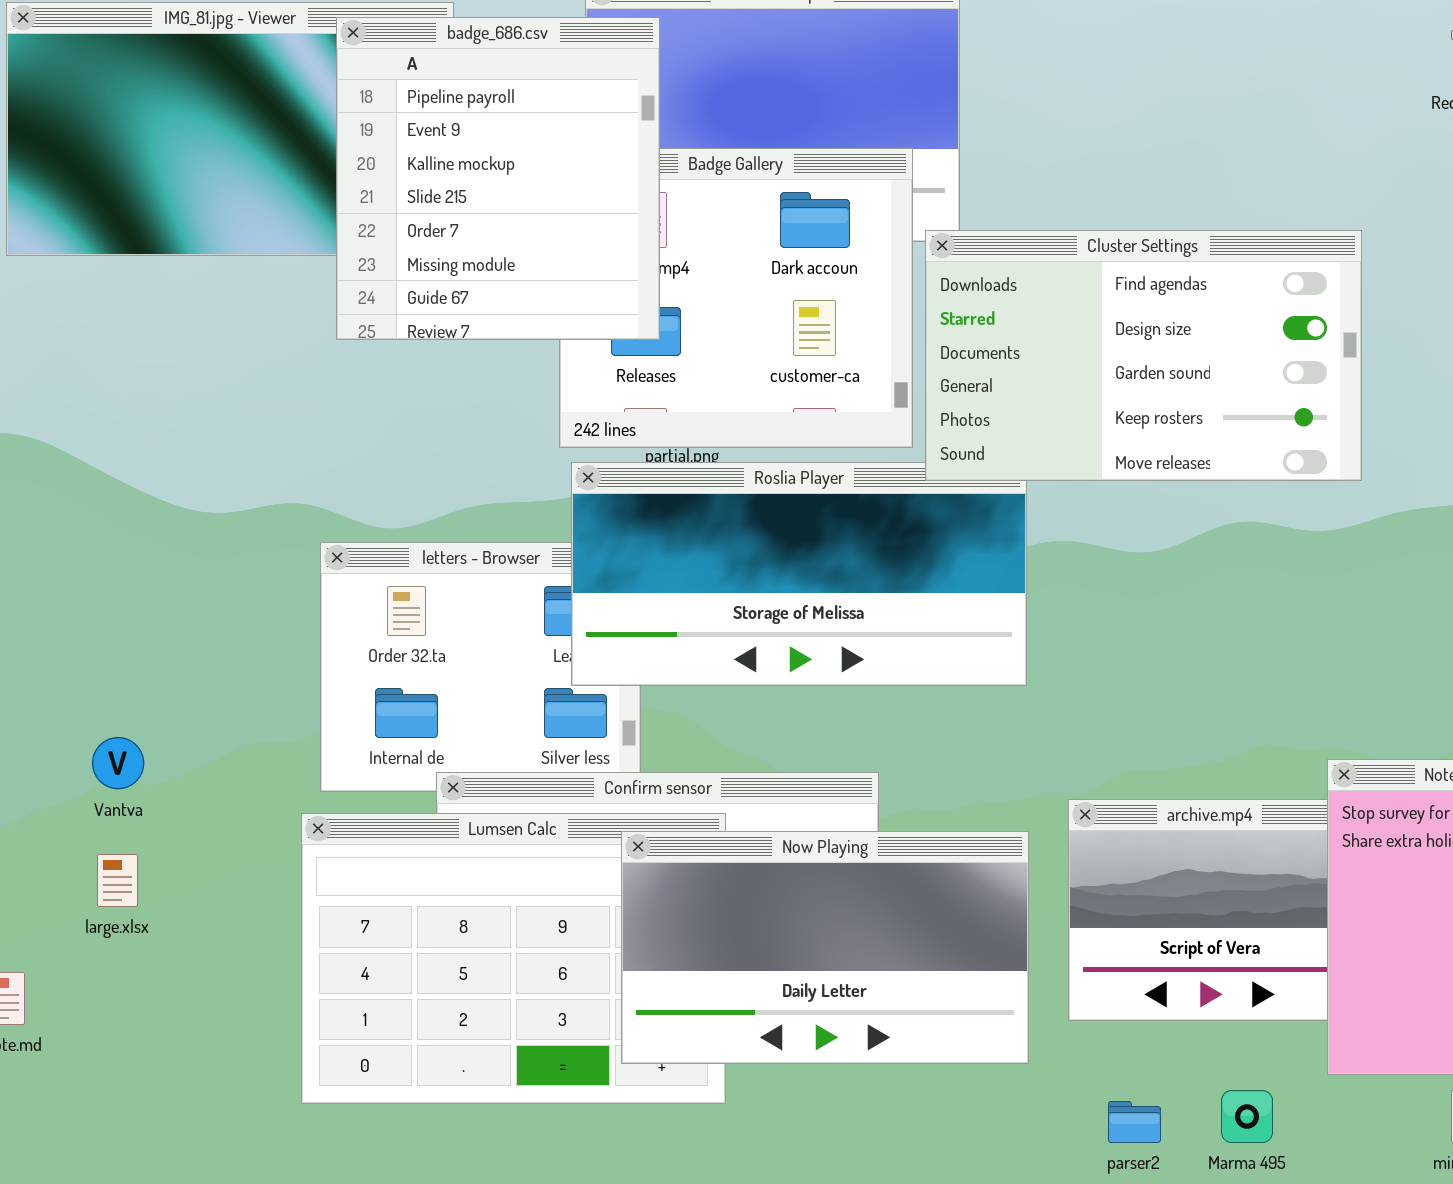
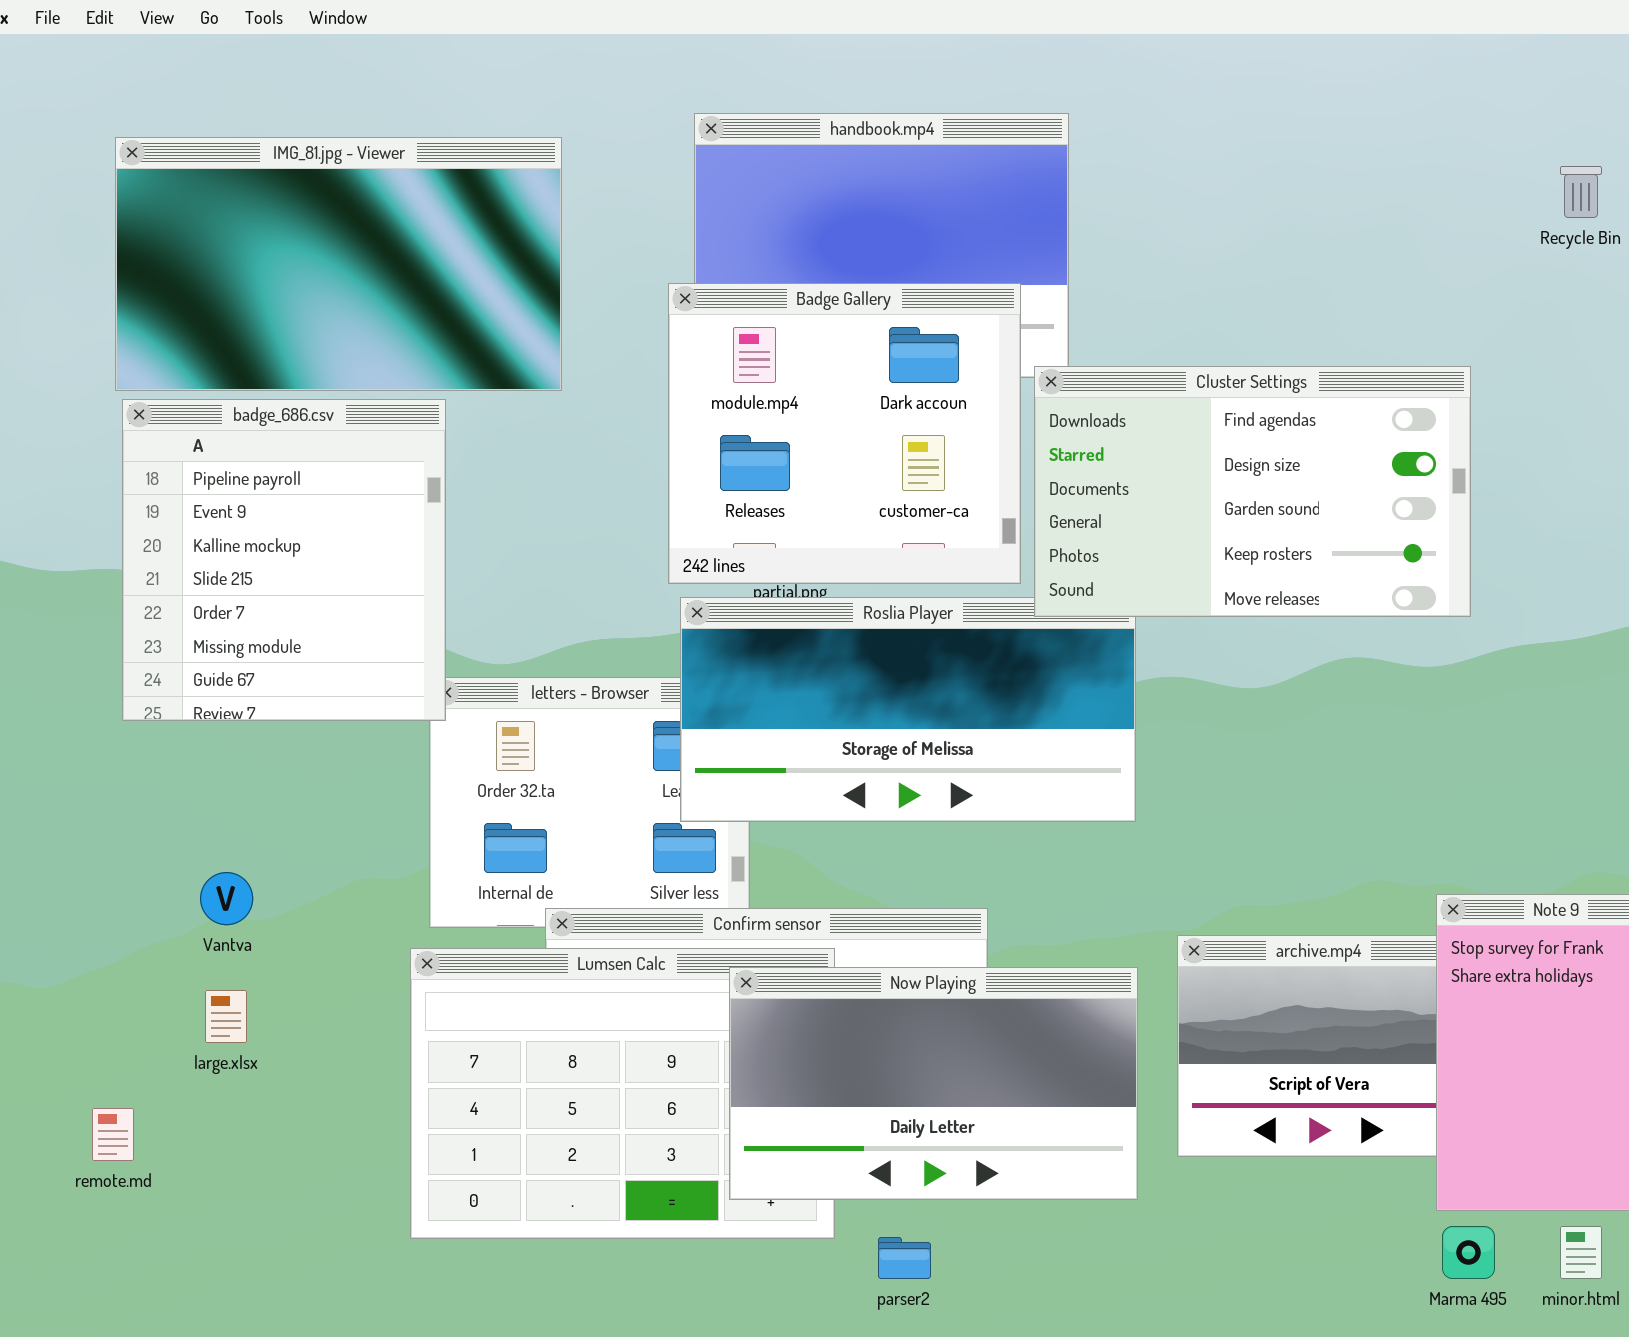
badge_686.csv: [336,17,660,340] -> [122,399,446,721], moved
Marma 495: [1221,1090,1273,1143] -> [1442,1226,1495,1279], moved
parser2: [1108,1101,1161,1143] -> [878,1237,931,1279], moved

